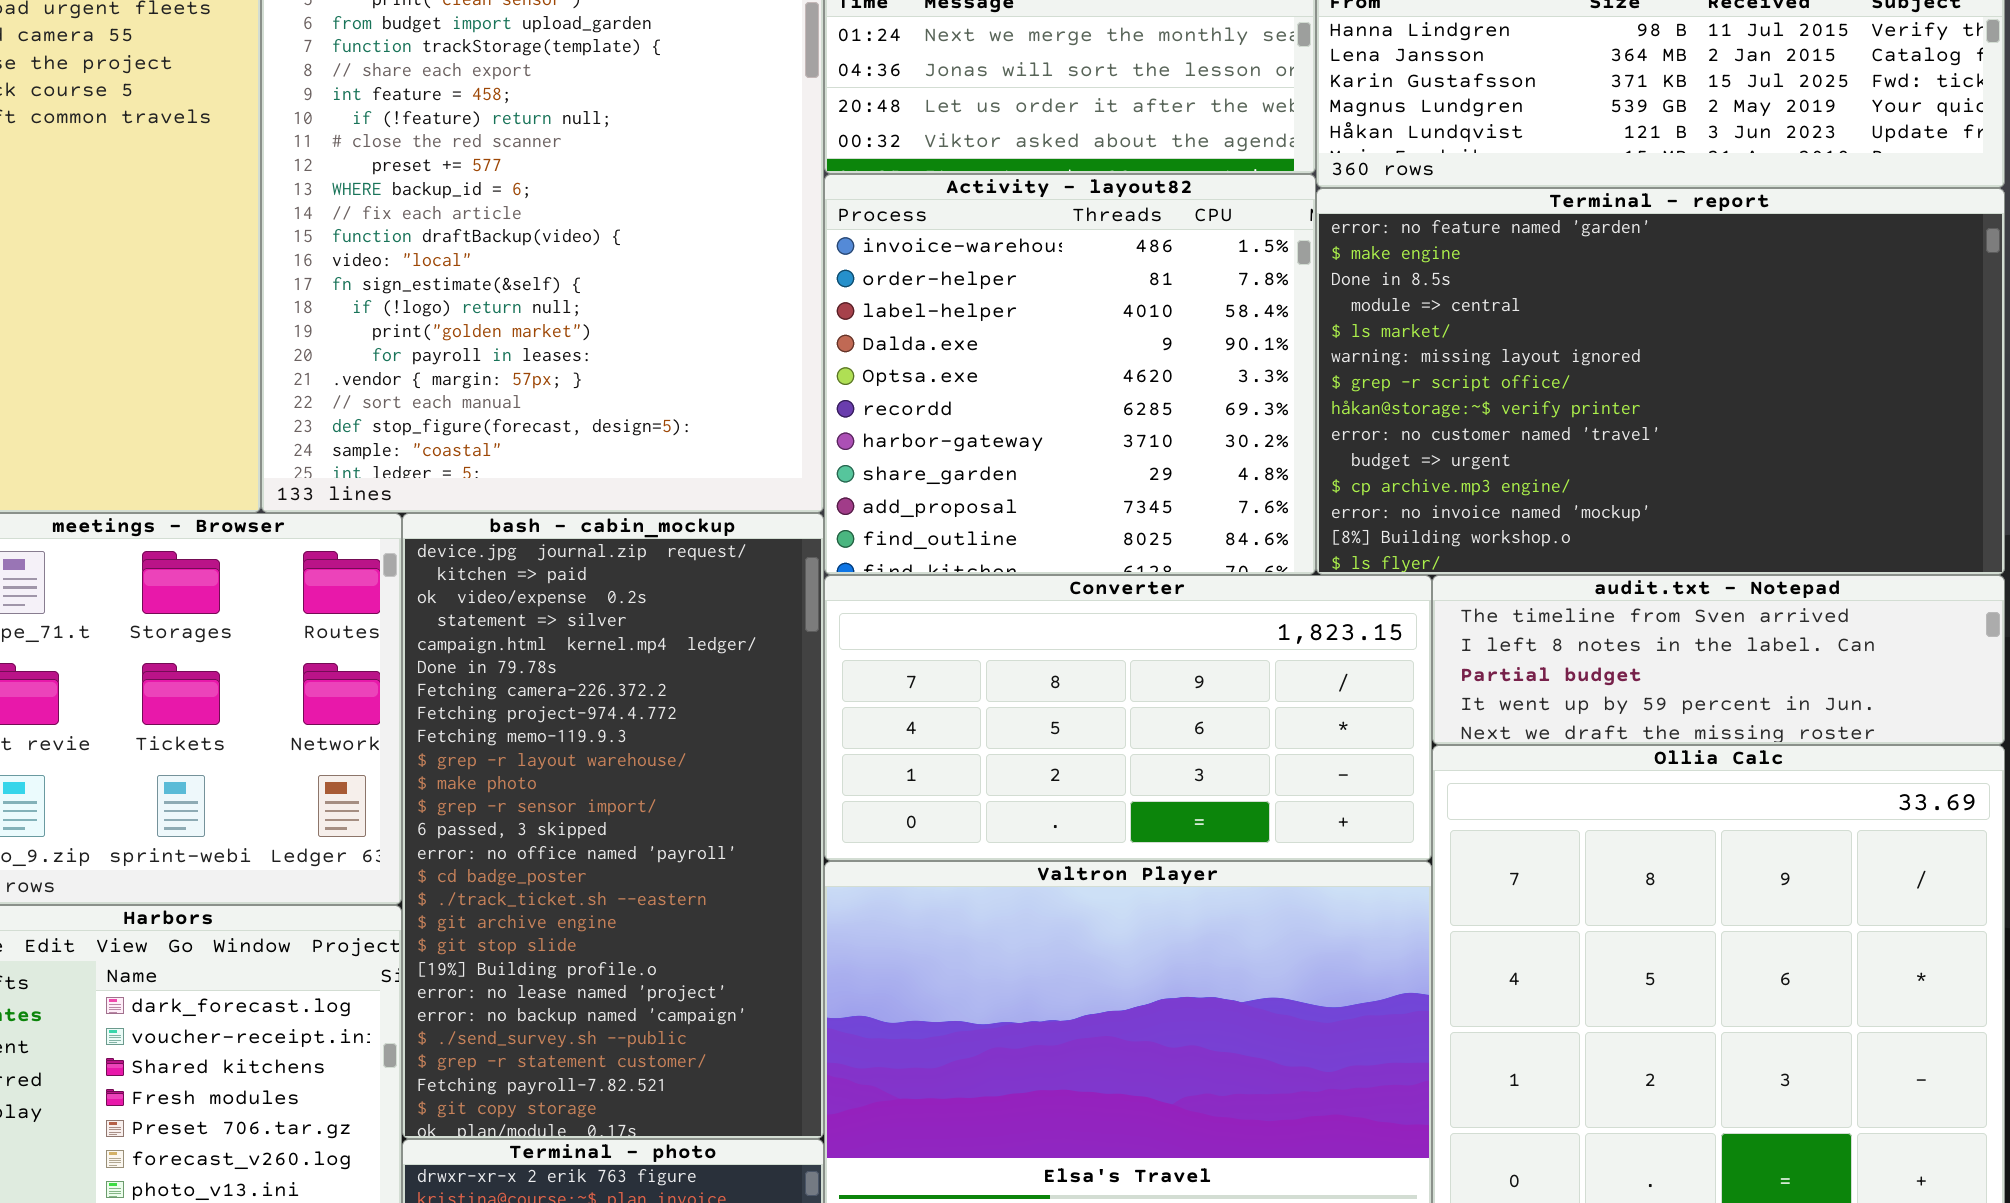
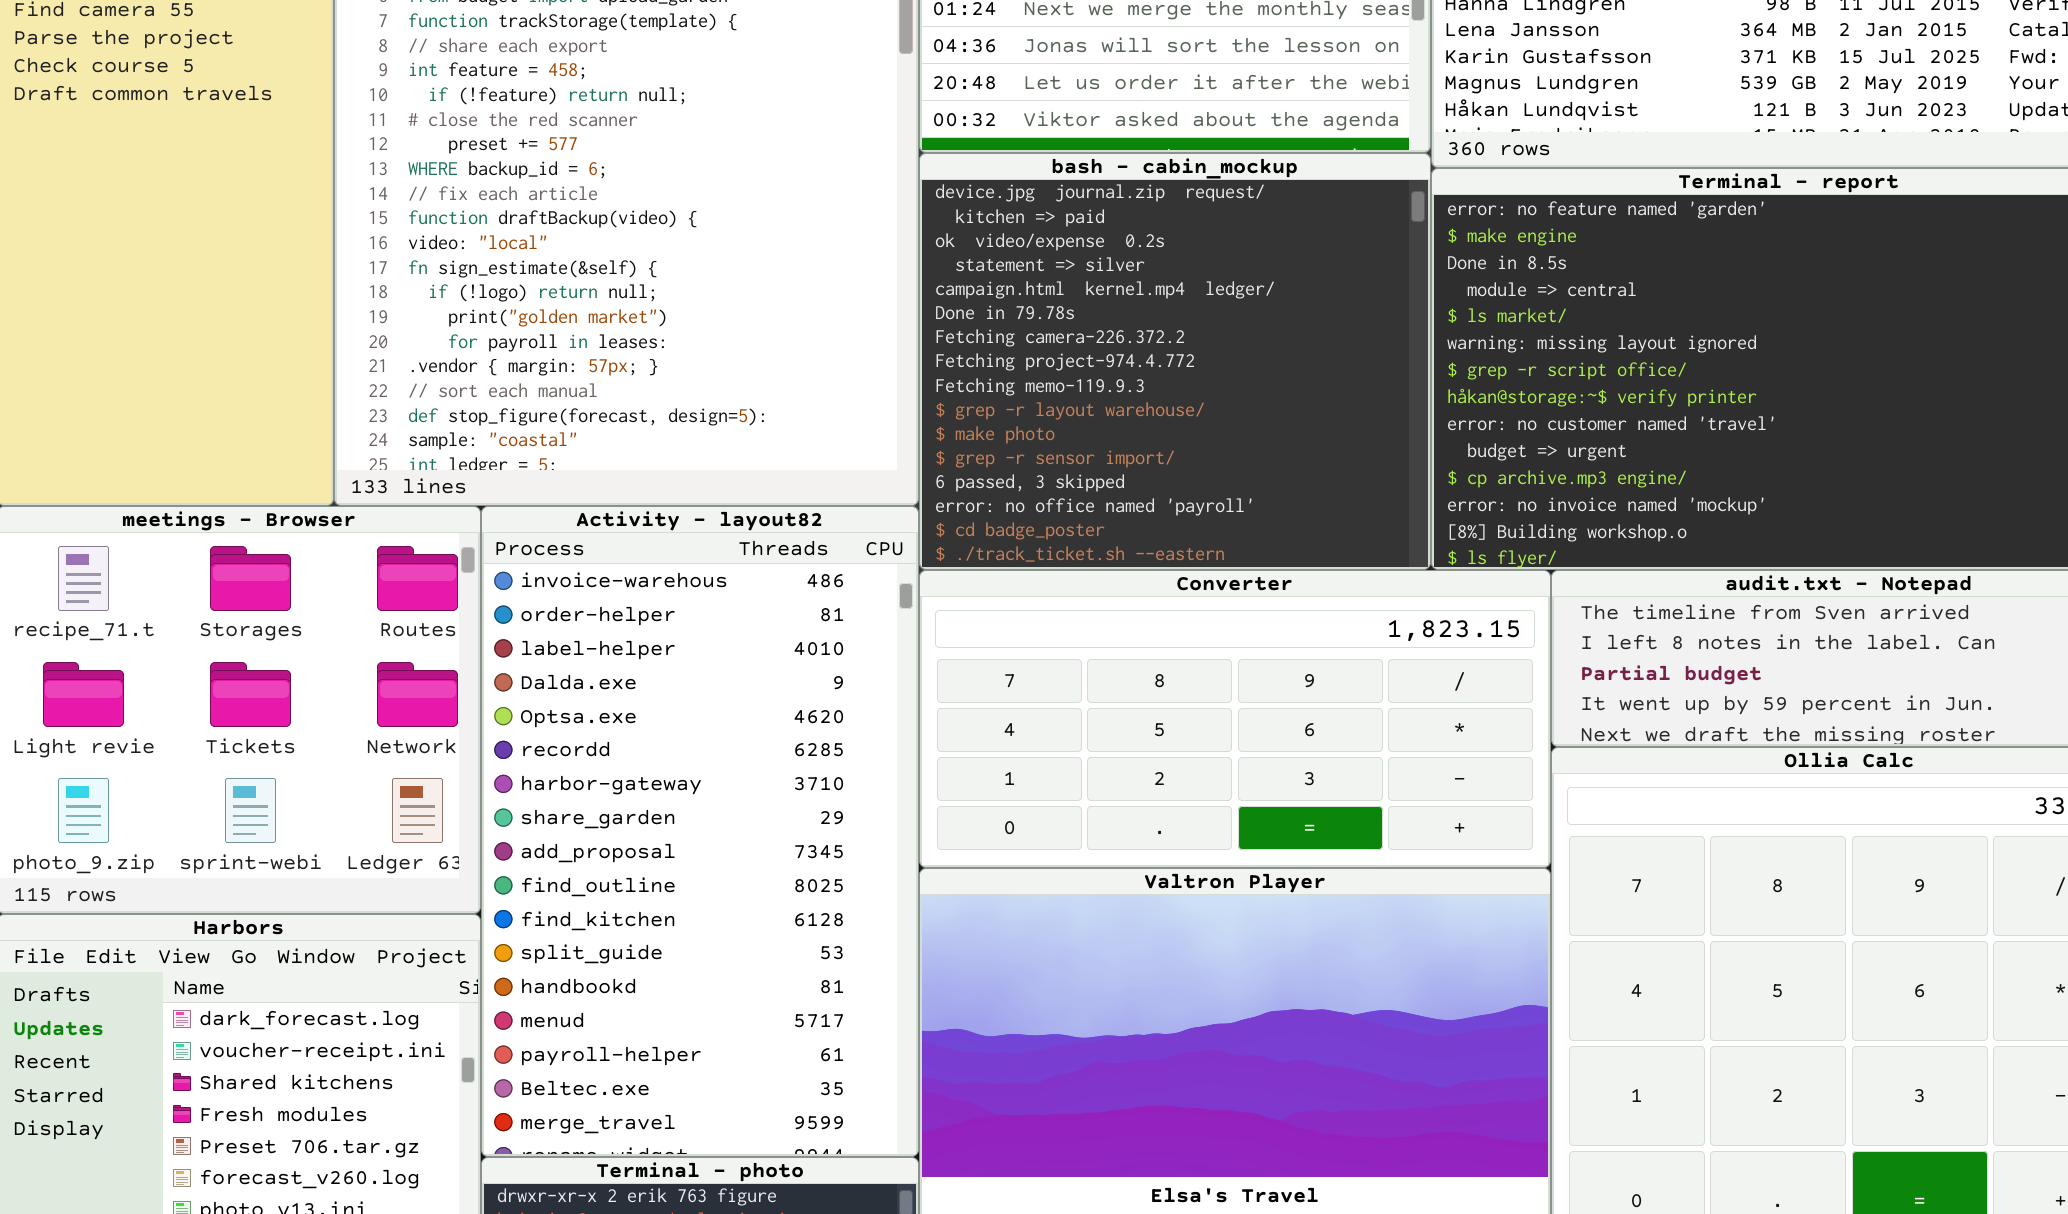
Activity - layout82: [824,174,1316,575] -> [481,506,919,1157], moved, resized
bash - cabin_mockup: [402,513,824,1139] -> [919,153,1431,570], moved, resized

